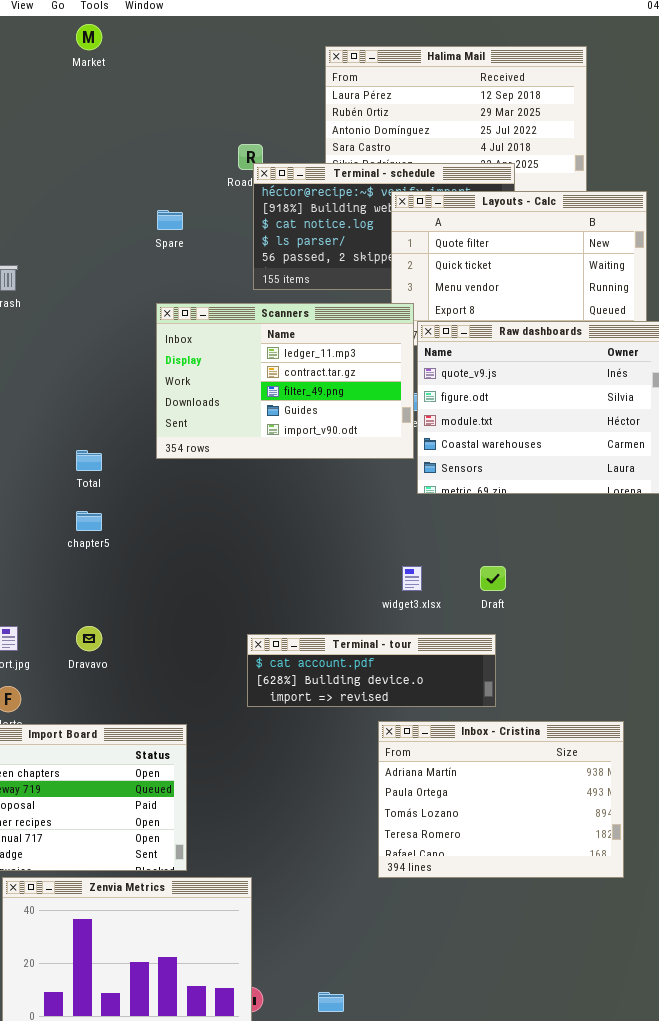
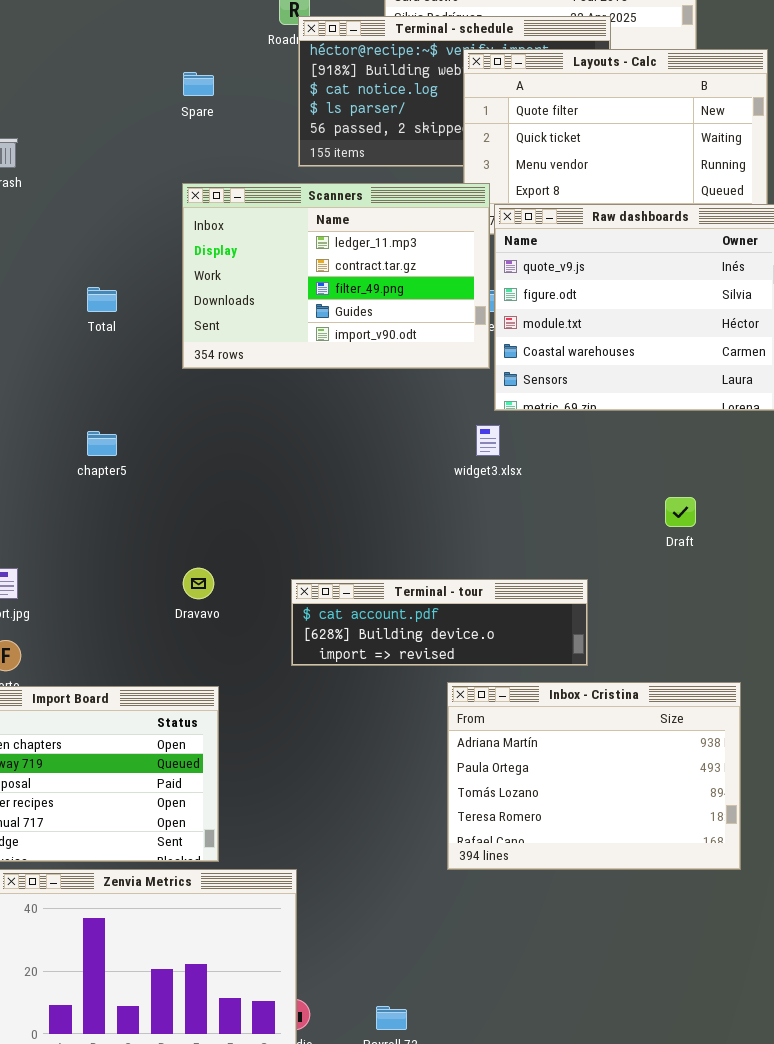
Total: [76,450,102,471] -> [87,287,117,312], moved
widget3.xlsx: [402,566,422,591] -> [476,425,500,456], moved
Draft: [480,566,506,591] -> [665,497,696,527], moved
Dravavo: [76,626,102,651] -> [183,568,214,599], moved

